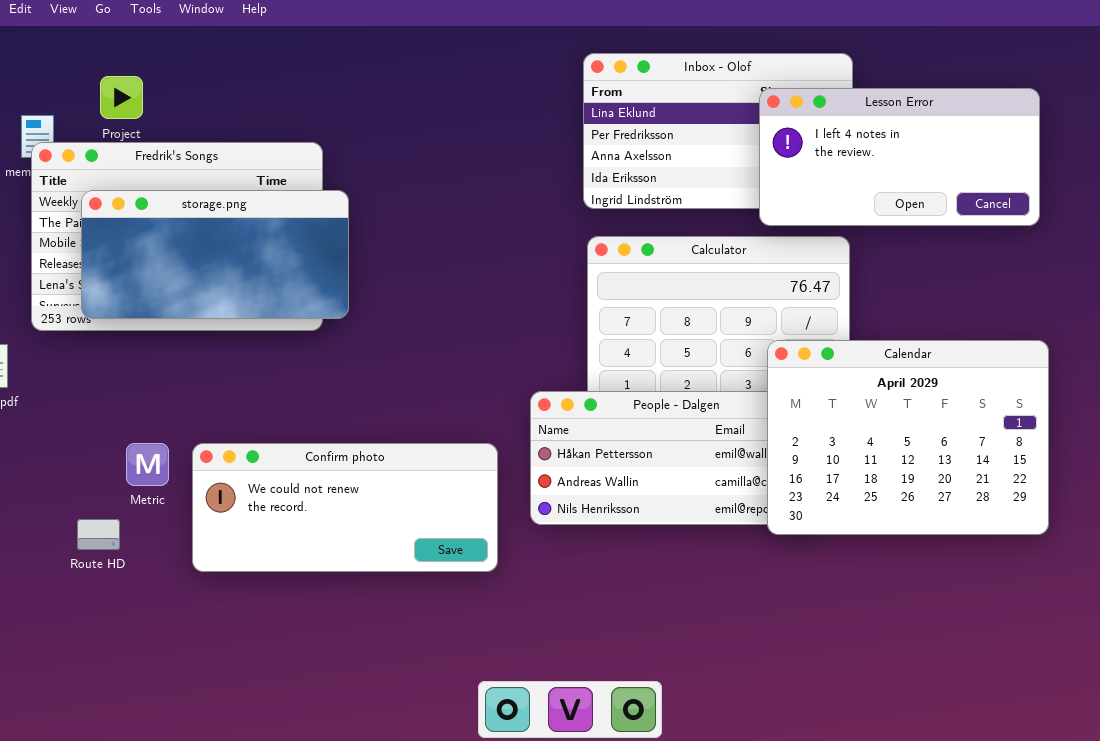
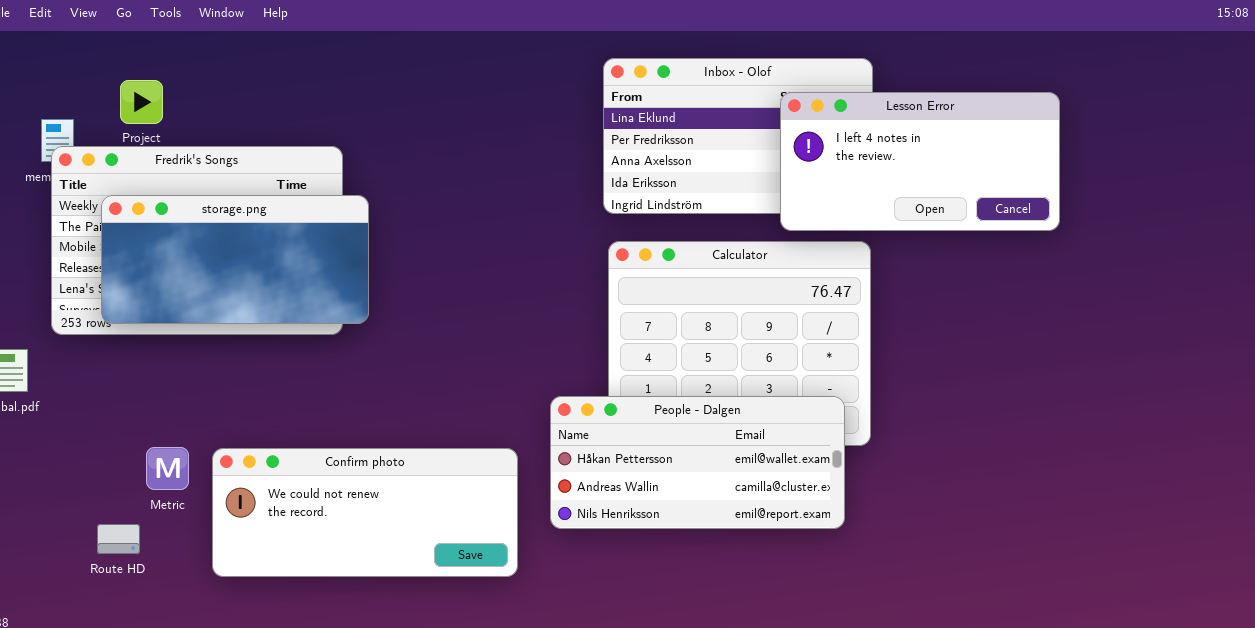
Calendar: [767,340,1049,535] -> none, closed

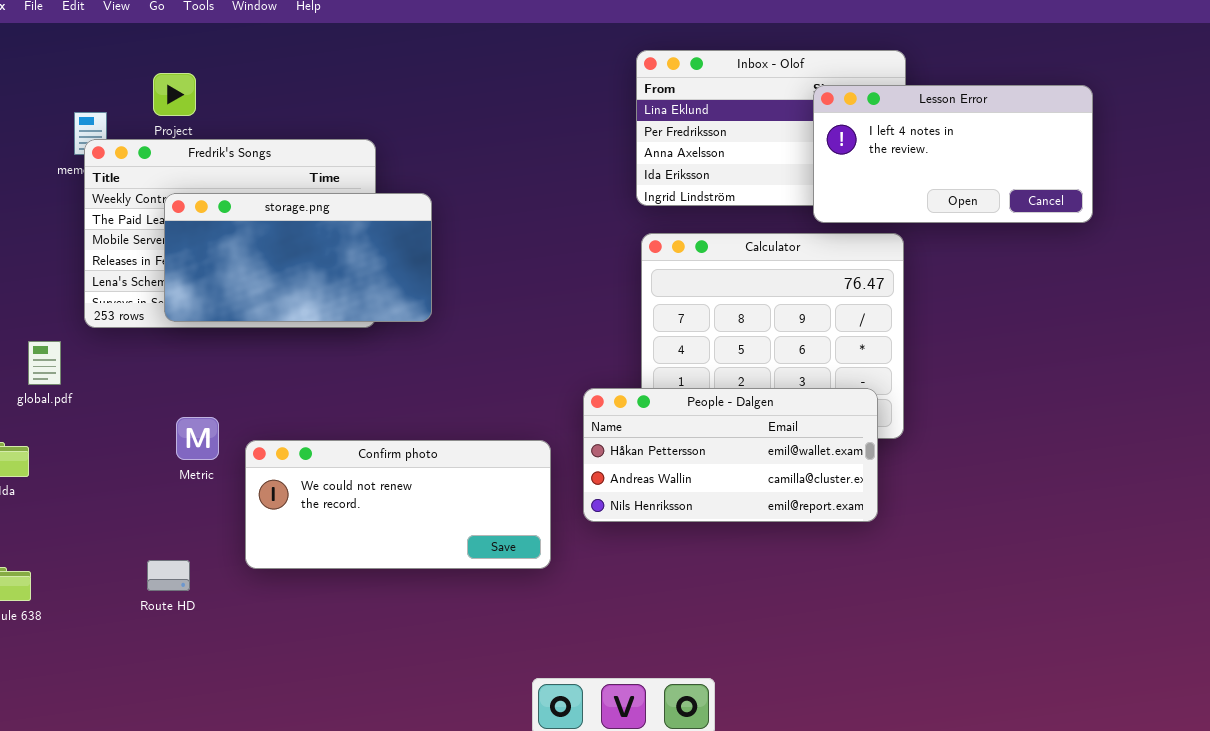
storage.png: [101,195,369,324] -> [164,193,432,322], moved
Metric: [146,447,189,490] -> [176,417,219,460], moved
Route HD: [97,524,140,554] -> [147,560,190,591], moved

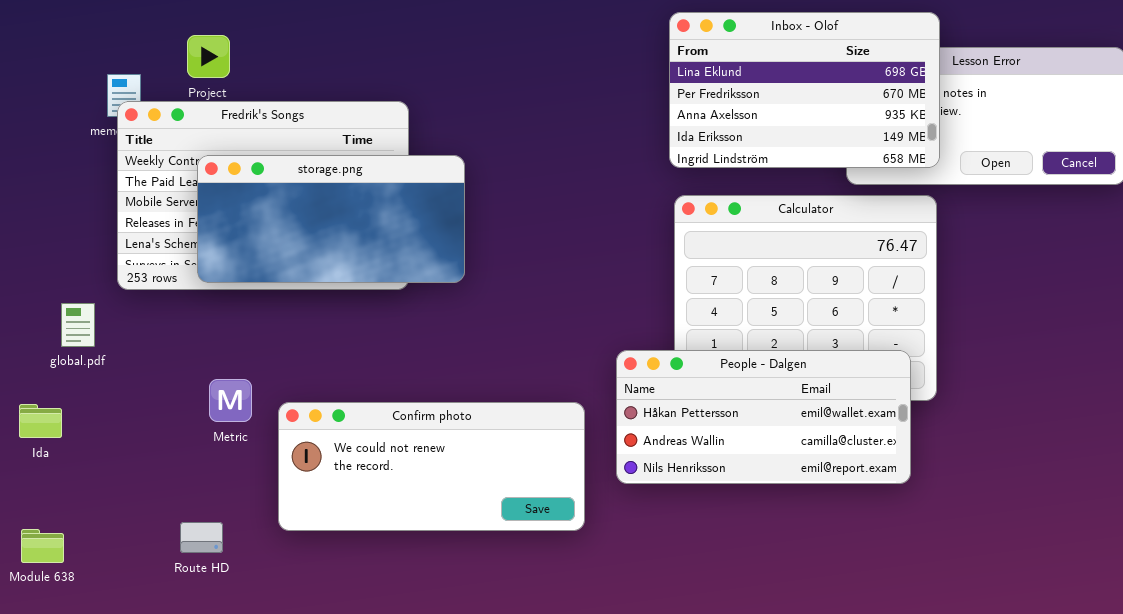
Inbox - Olof: [636,50,906,206] -> [669,12,940,168], raised

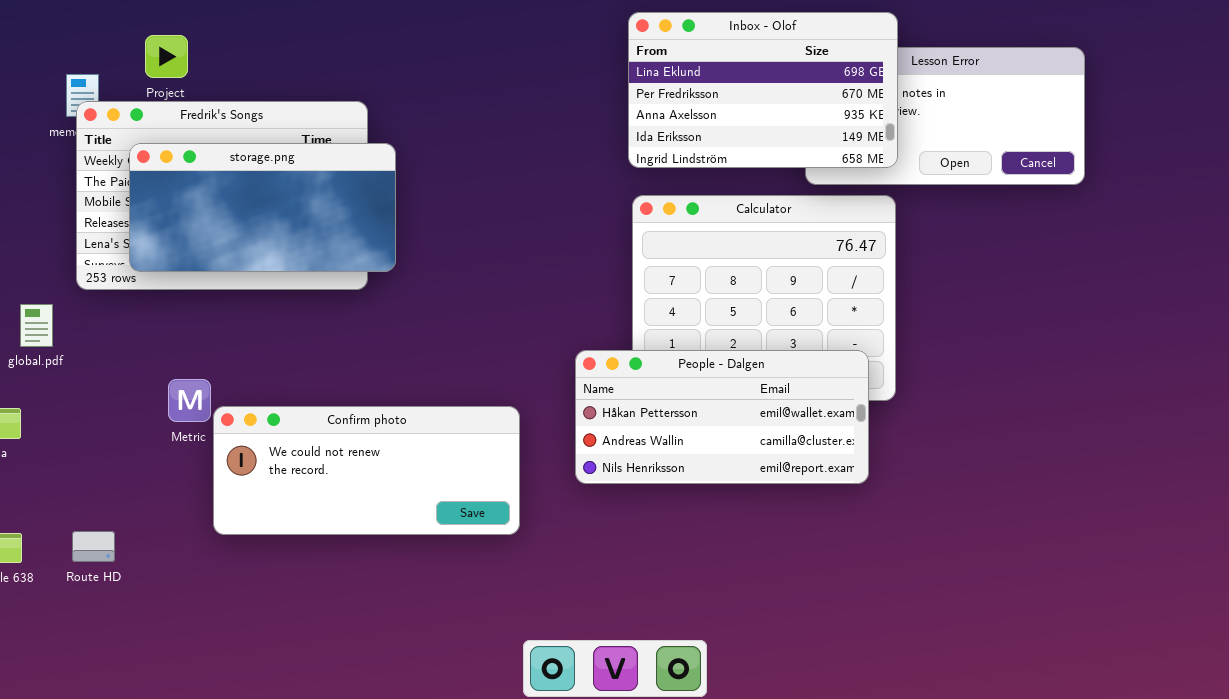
storage.png: [197,155,465,283] -> [129,143,396,272], moved
Confirm photo: [278,402,585,531] -> [213,406,520,535], moved
Route HD: [180,522,223,553] -> [72,531,115,562], moved

